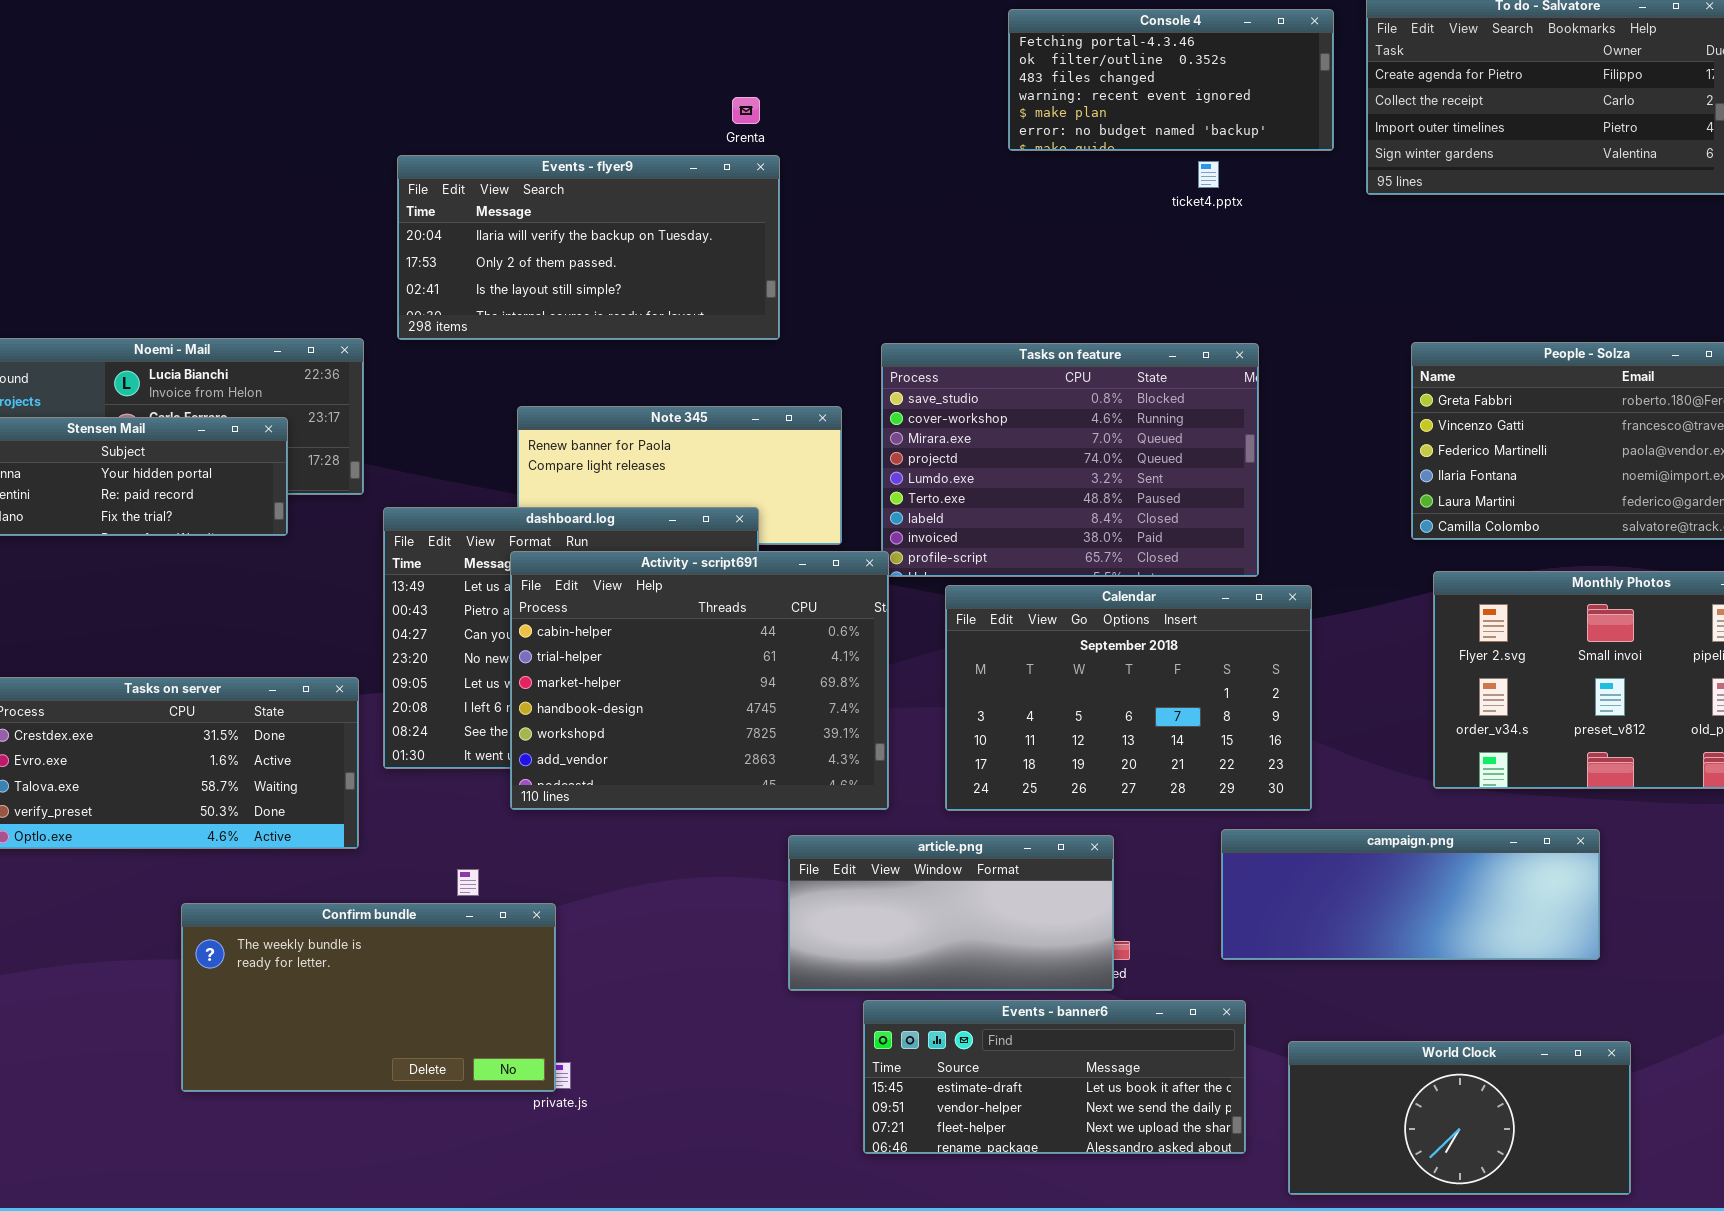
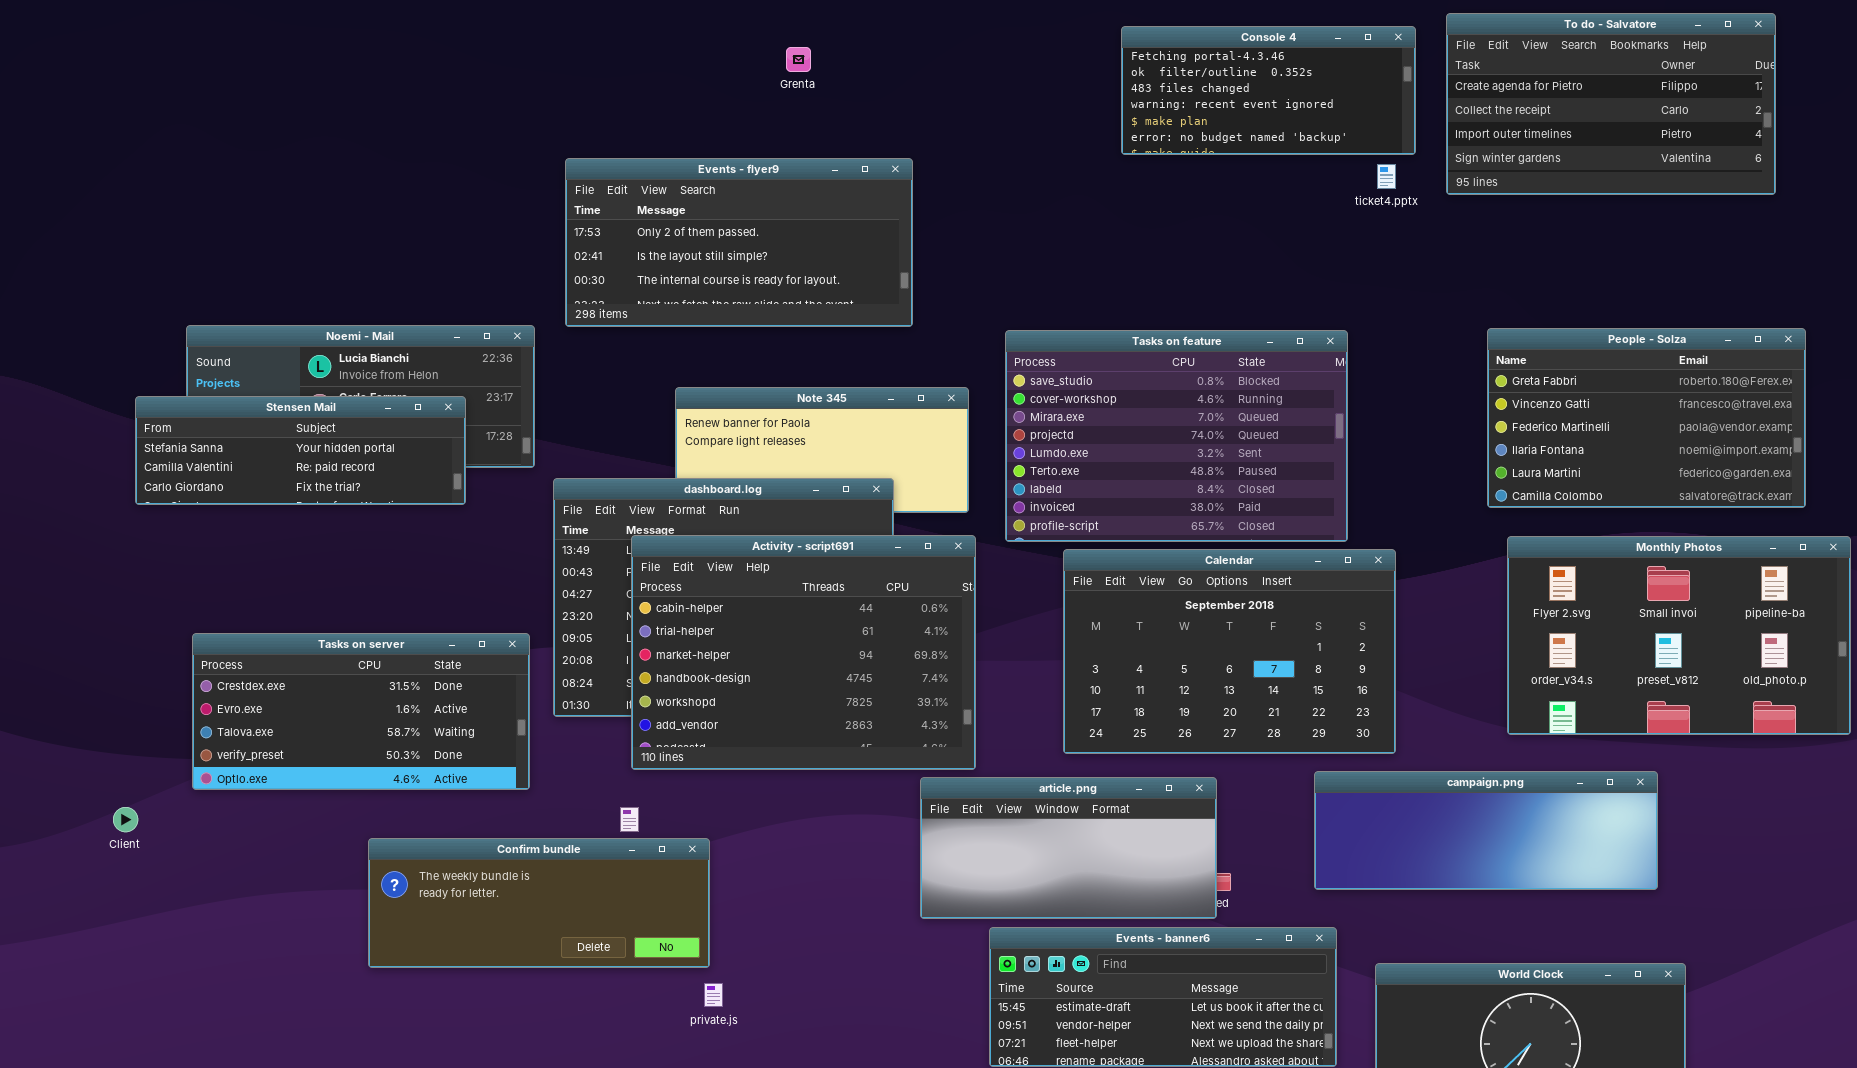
Grenta: [732,97,760,124] -> [786,47,811,72], moved
Events - flyer9: [397,155,780,340] -> [565,158,913,327], scrolled down 1 row
ticket4.pptx: [1198,161,1219,188] -> [1377,164,1396,189], moved
Activity - script691: [510,551,889,810] -> [631,535,976,770], moved
Confirm bundle: [181,903,556,1092] -> [368,838,710,968], resized

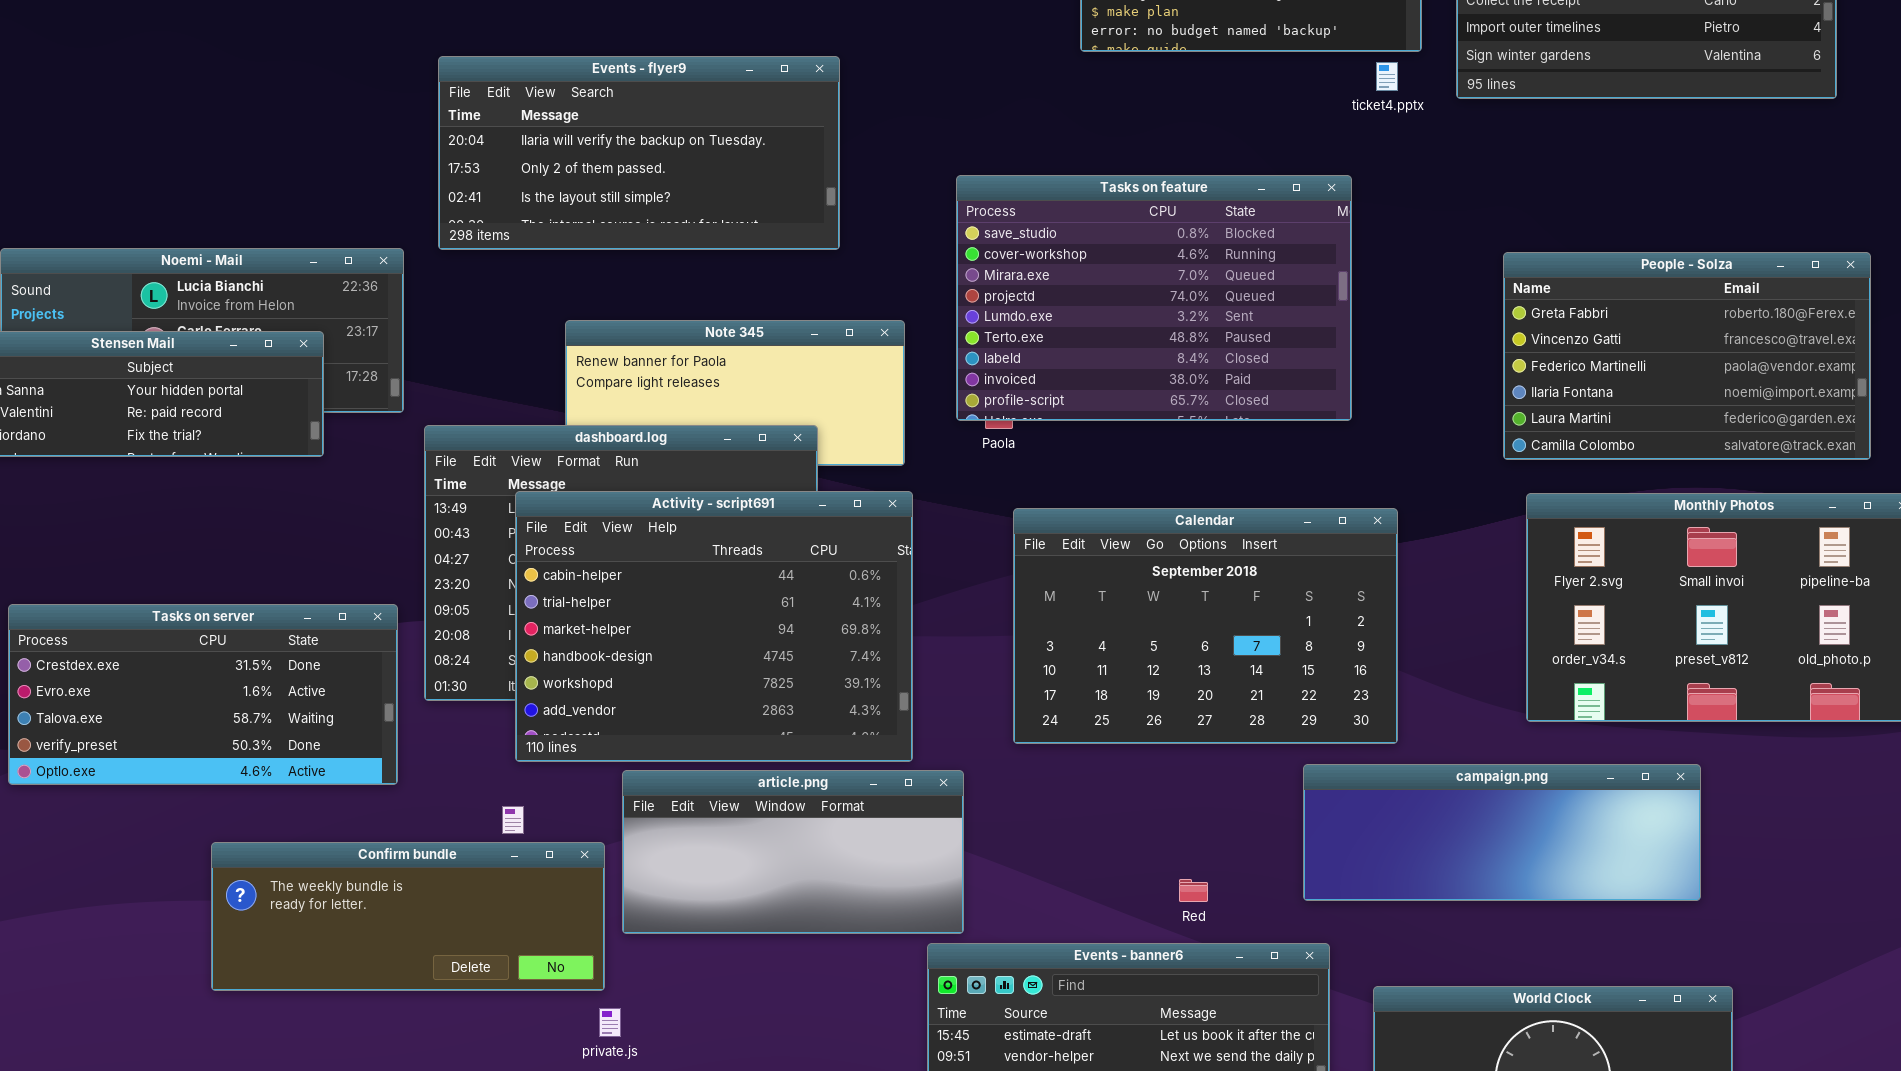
Events - flyer9: [565,158,913,327] -> [438,56,840,250], scrolled up 1 row
Tasks on feature: [1005,330,1348,542] -> [956,175,1352,421], moved
article.png: [920,777,1217,919] -> [622,770,964,934], moved

